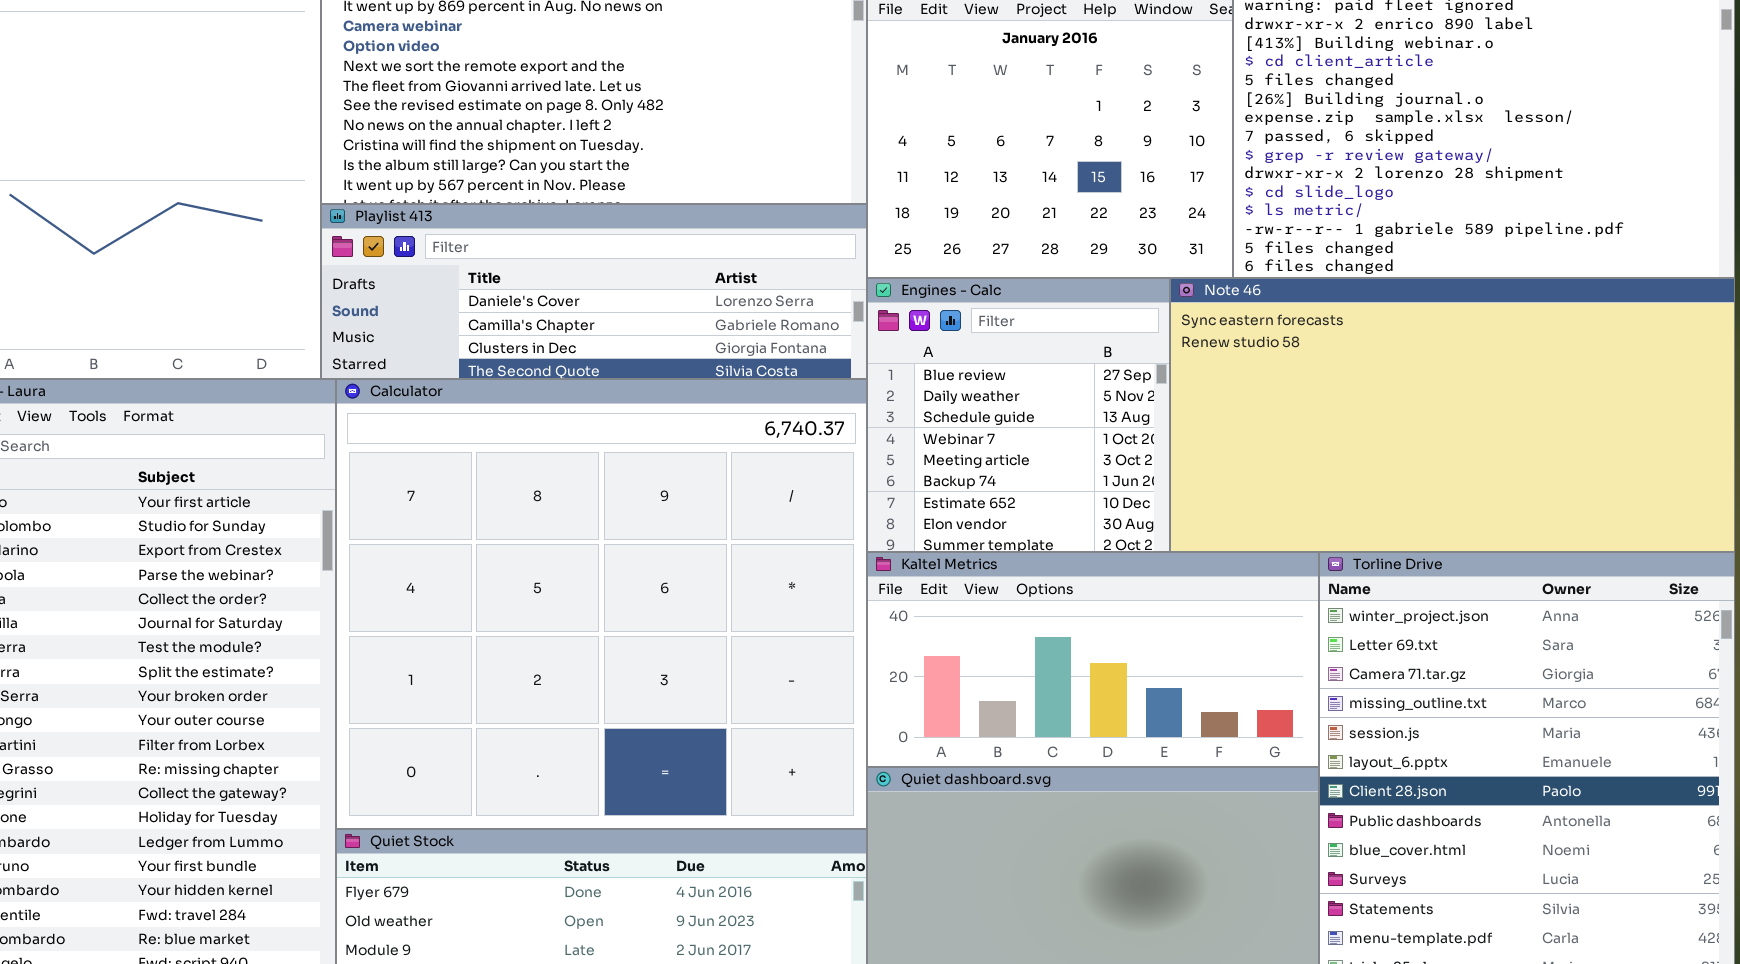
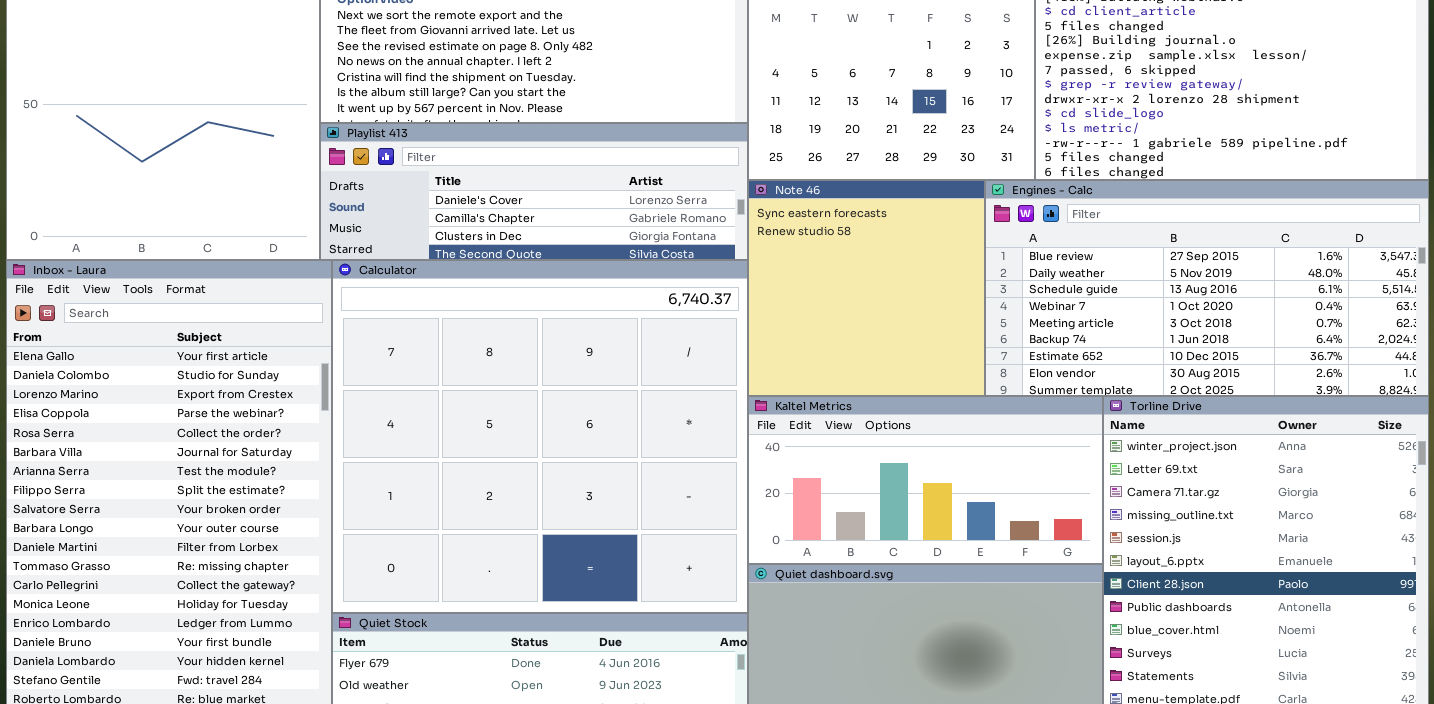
Engines - Calc: [867,278,1170,552] -> [985,180,1429,396], moved, resized
Note 46: [1170,278,1735,552] -> [748,180,985,396], moved, resized

